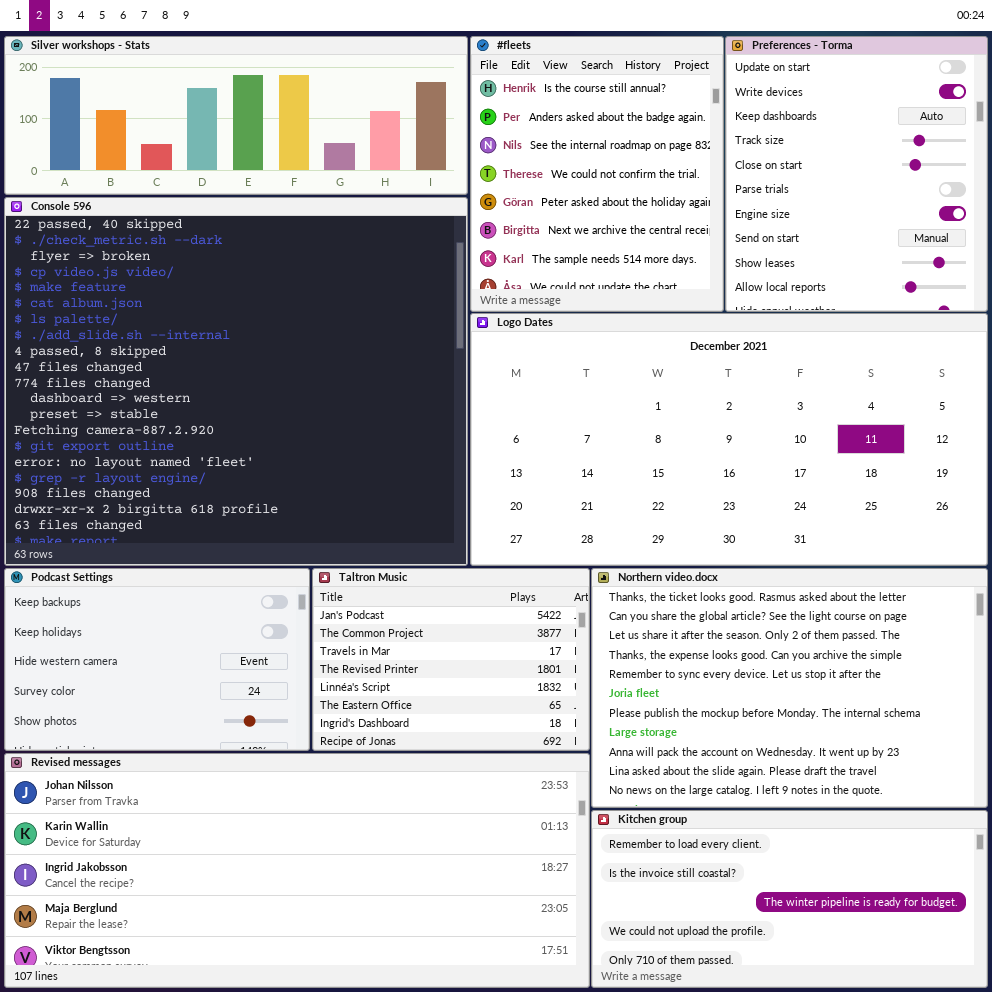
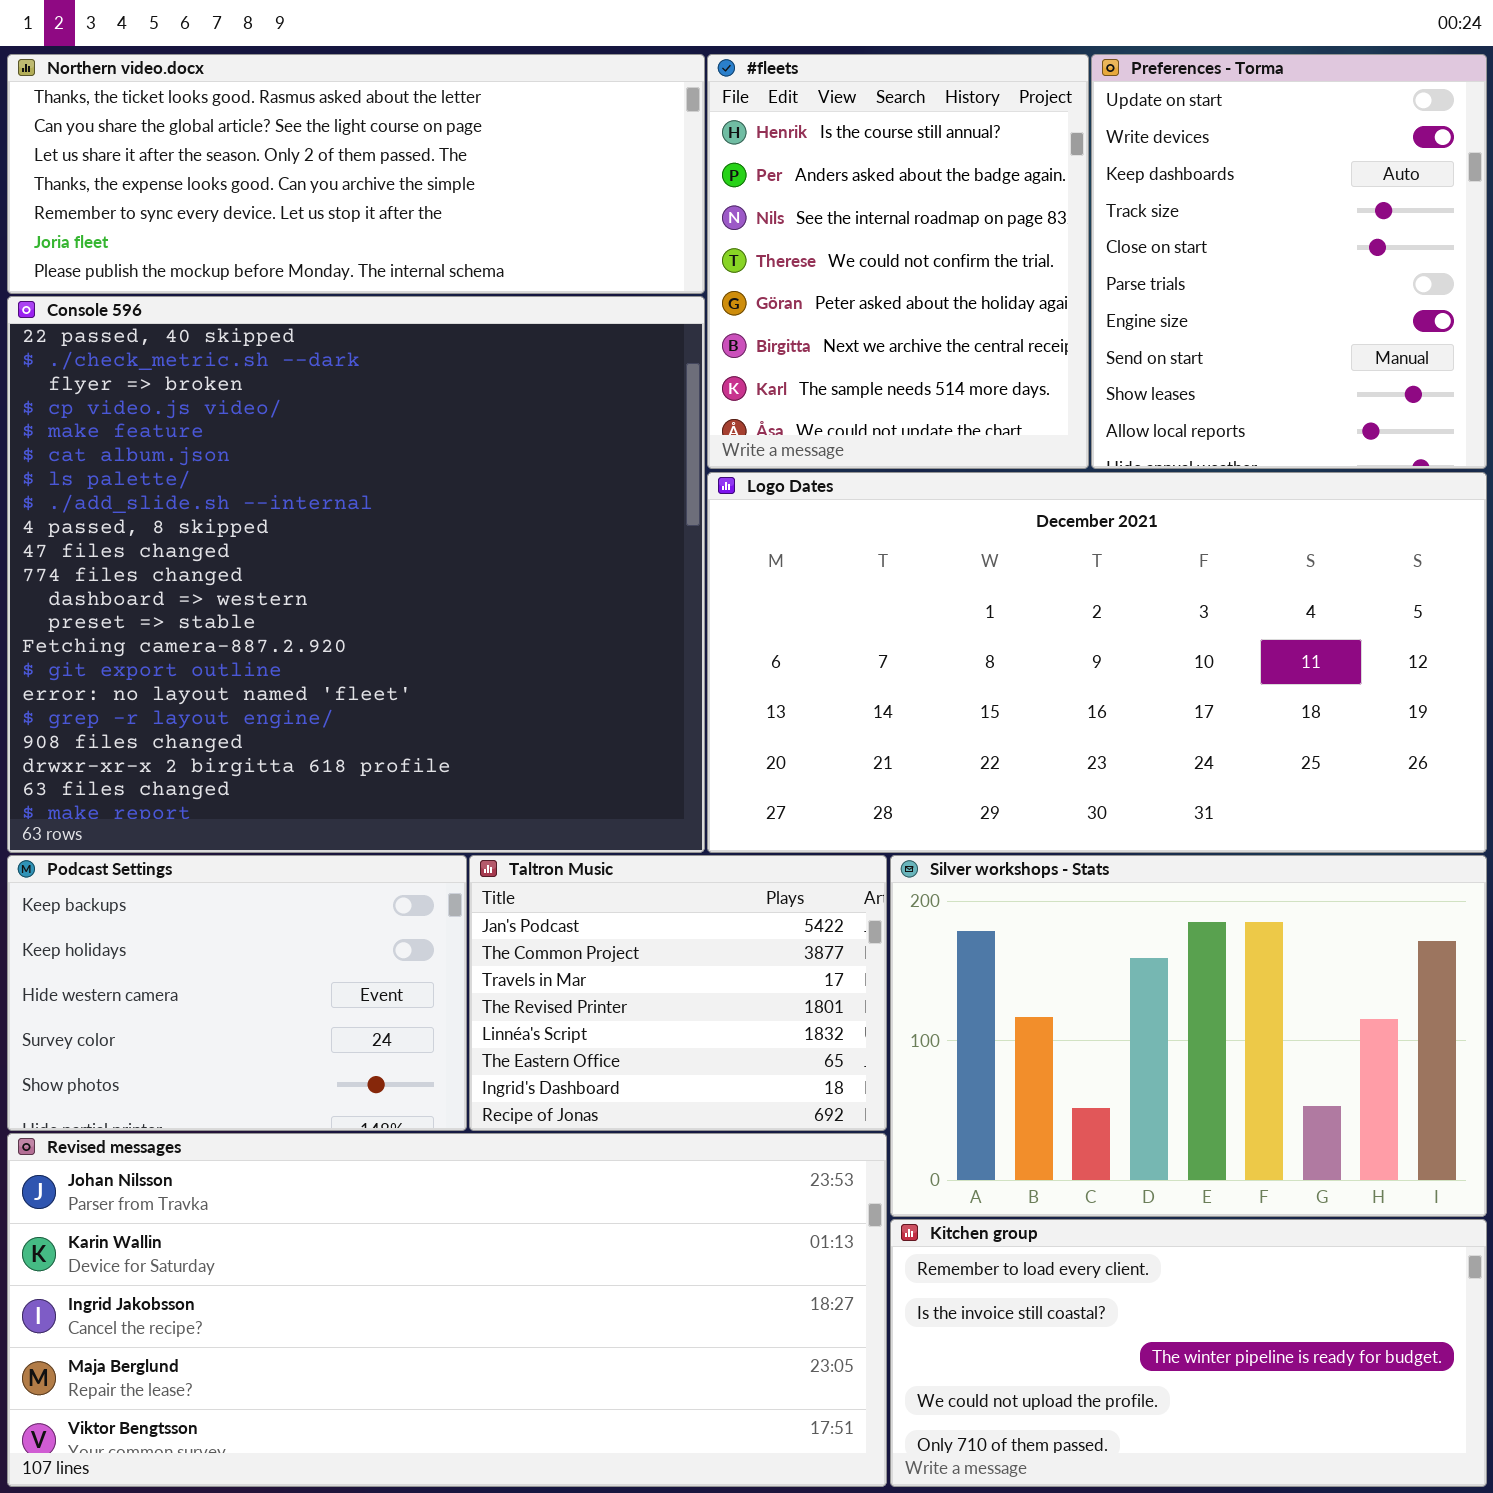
Silver workshops - Stats: [4,36,468,195] -> [890,855,1487,1217], moved, resized
Northern video.docx: [591,568,988,808] -> [7,54,705,294], moved, resized

